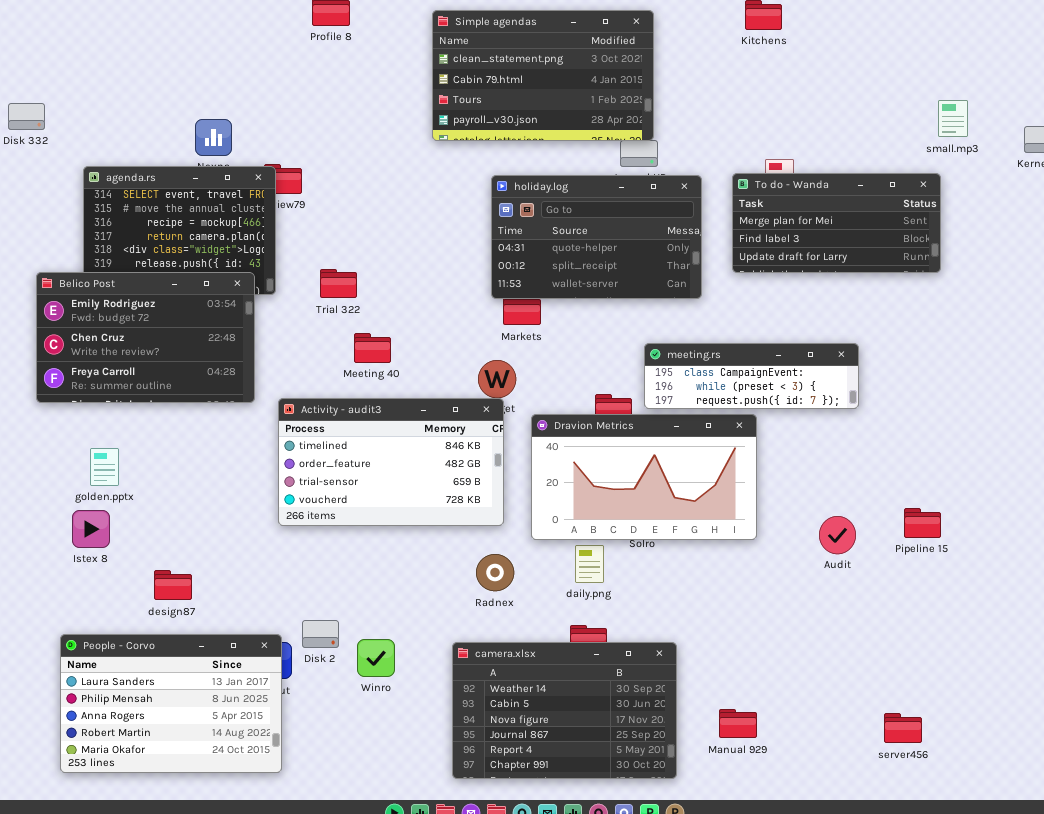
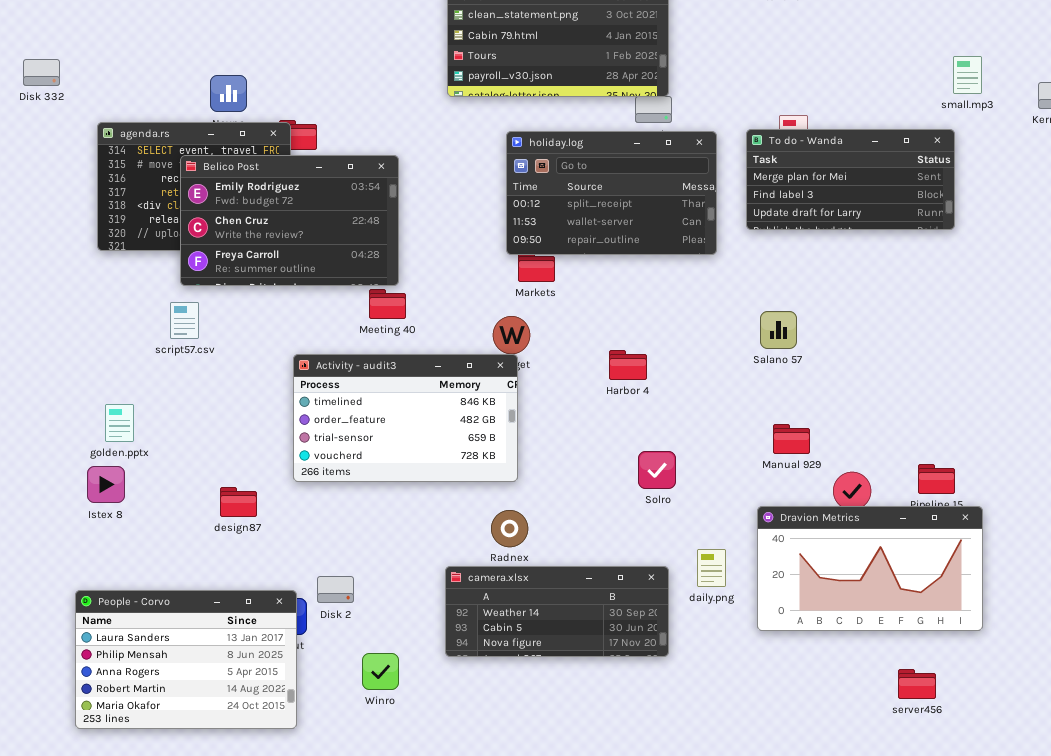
holiday.log: [491,175,702,299] -> [506,131,717,255], scrolled down 1 row
Belico Post: [36,272,255,403] -> [180,155,399,286], moved
meeting.rs: [644,343,859,409] -> none, closed
Dravion Metrics: [531,414,757,540] -> [757,506,983,631], moved
daily.png: [575,545,604,583] -> [697,549,726,587], moved
design87: [154,570,192,600] -> [220,487,257,517], moved
Winro: [357,639,395,677] -> [362,653,399,690], moved
camera.xlsx: [452,642,677,779] -> [445,566,669,657], moved, resized
Manual 929: [719,709,757,738] -> [773,424,810,454], moved

